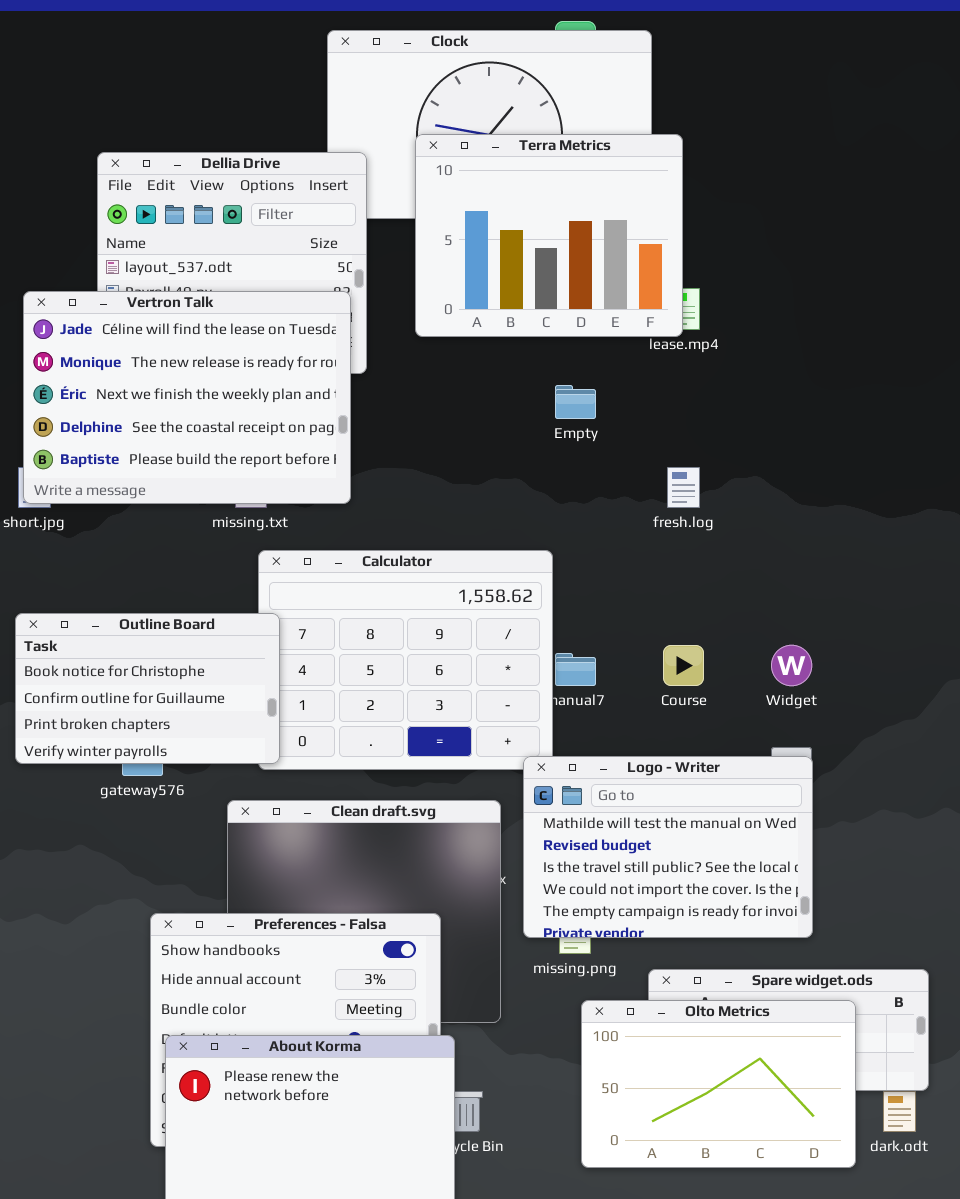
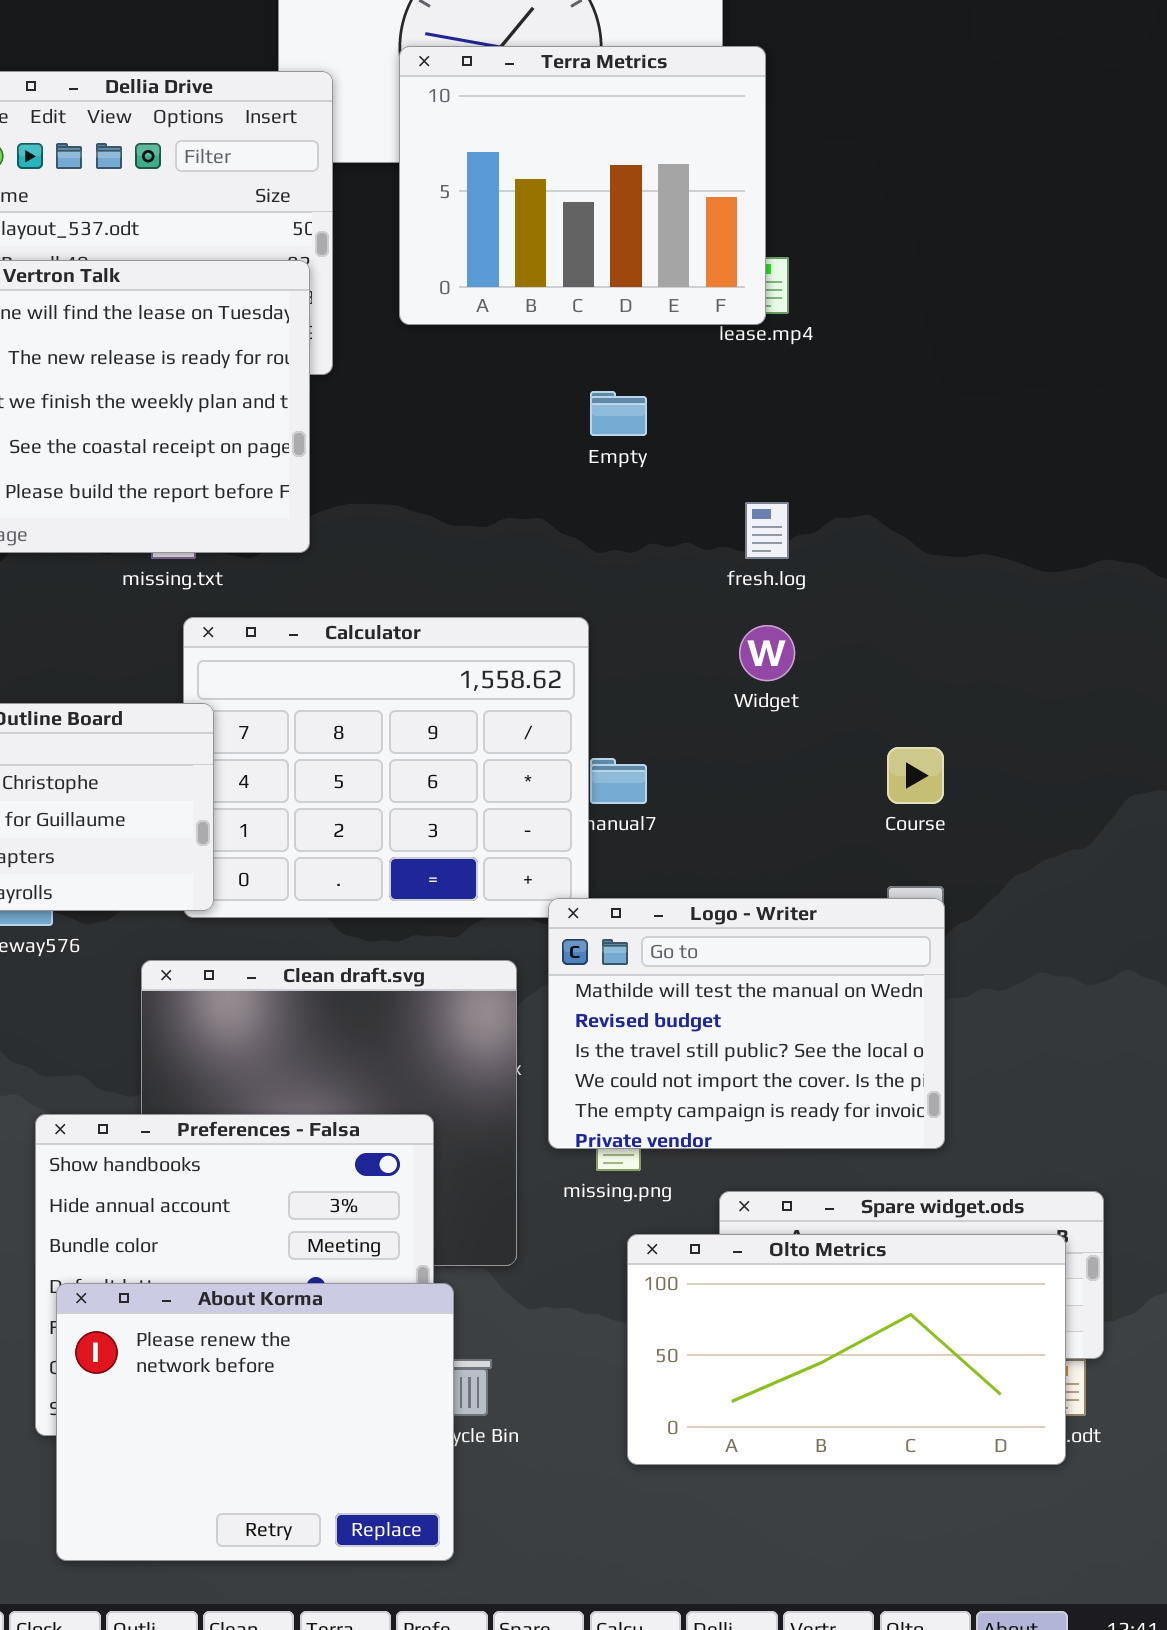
Course: [663,645,704,686] -> [887,747,944,804], moved
Widget: [771,645,812,686] -> [739,625,795,681], moved
Olto Metrics: [581,1000,856,1168] -> [627,1234,1066,1465], resized

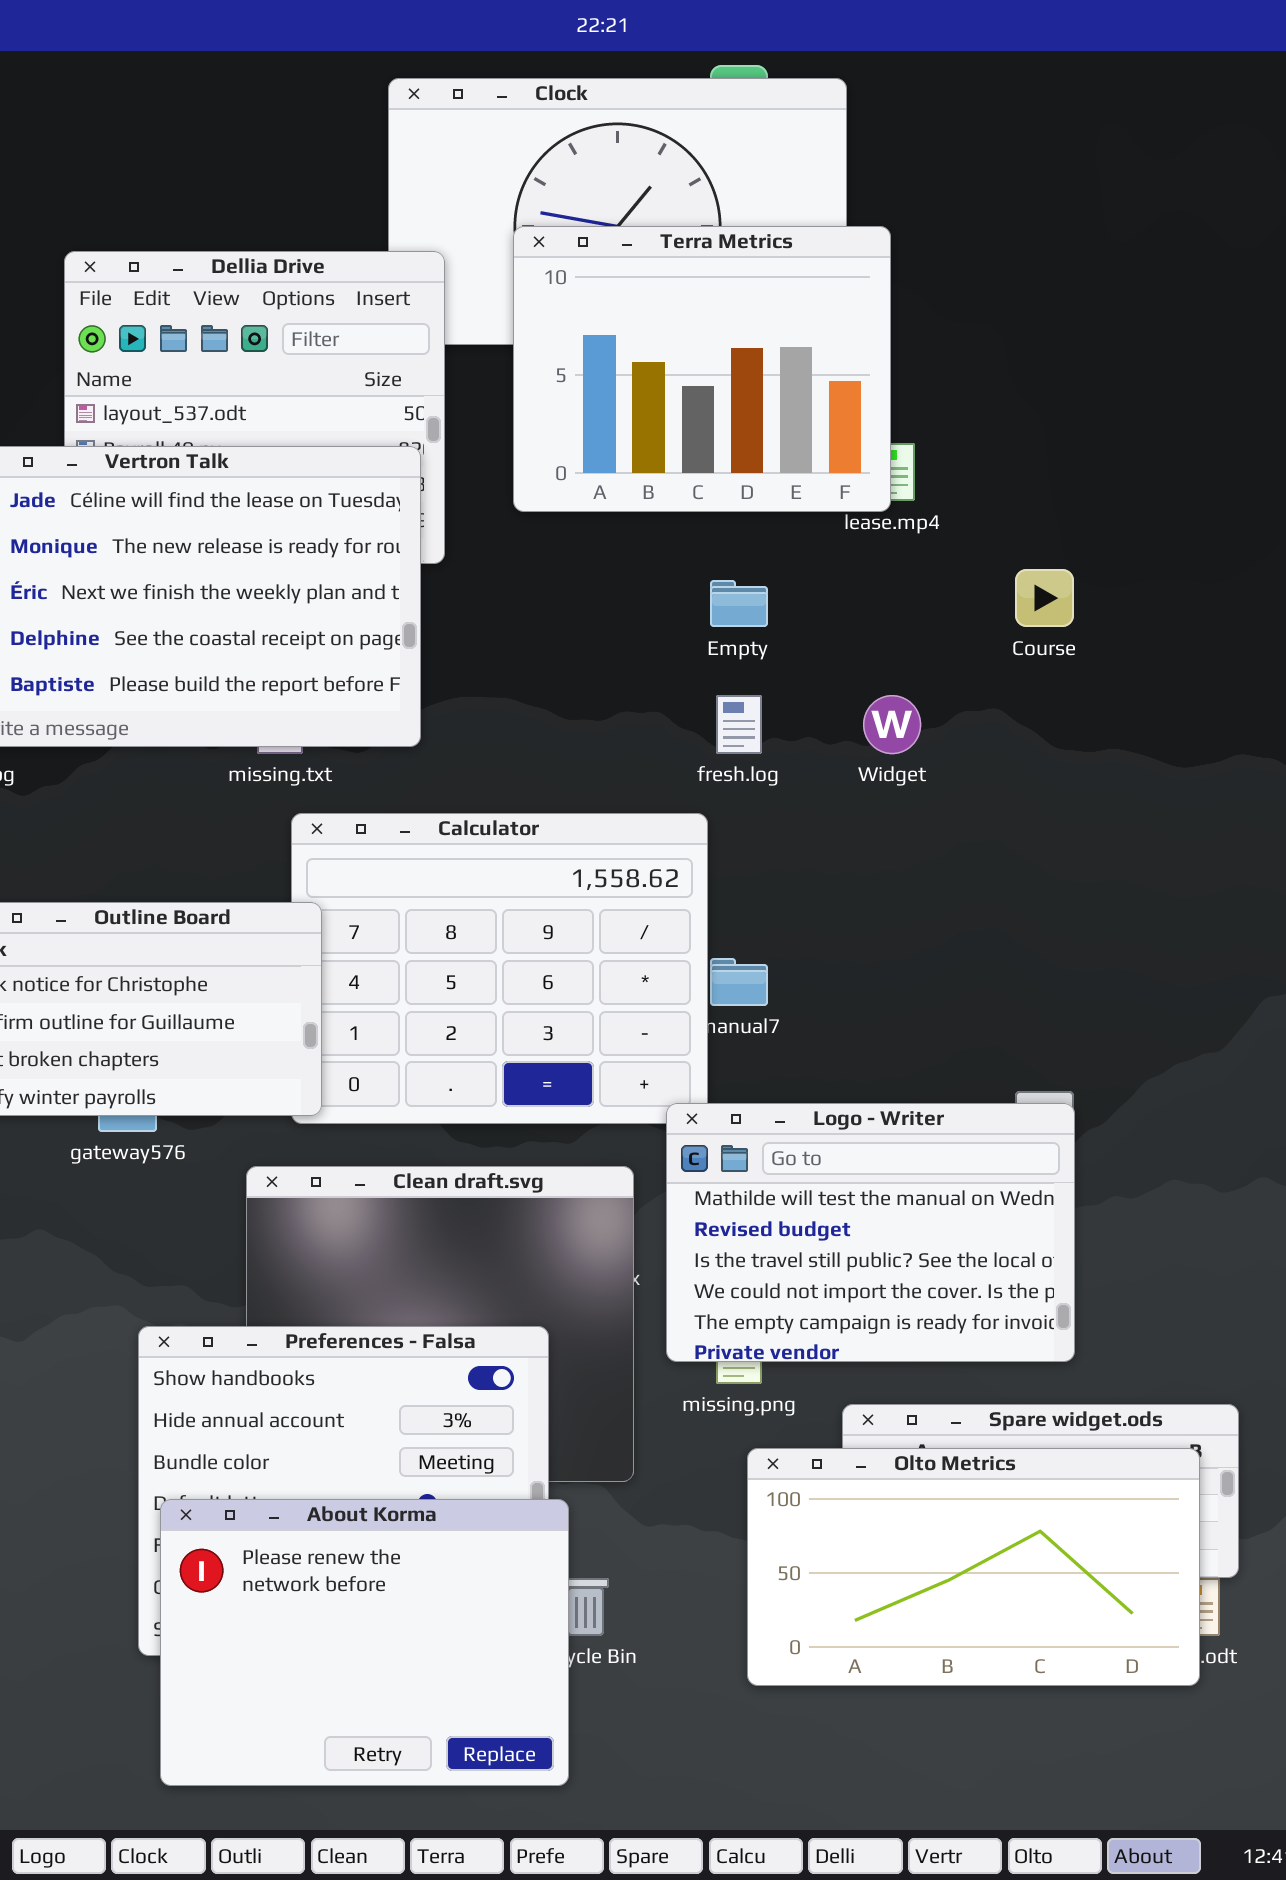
fresh.log: [745,502,789,559] -> [716,695,762,754], moved
Widget: [739,625,795,681] -> [863,695,921,754], moved
Course: [887,747,944,804] -> [1015,569,1074,627], moved

